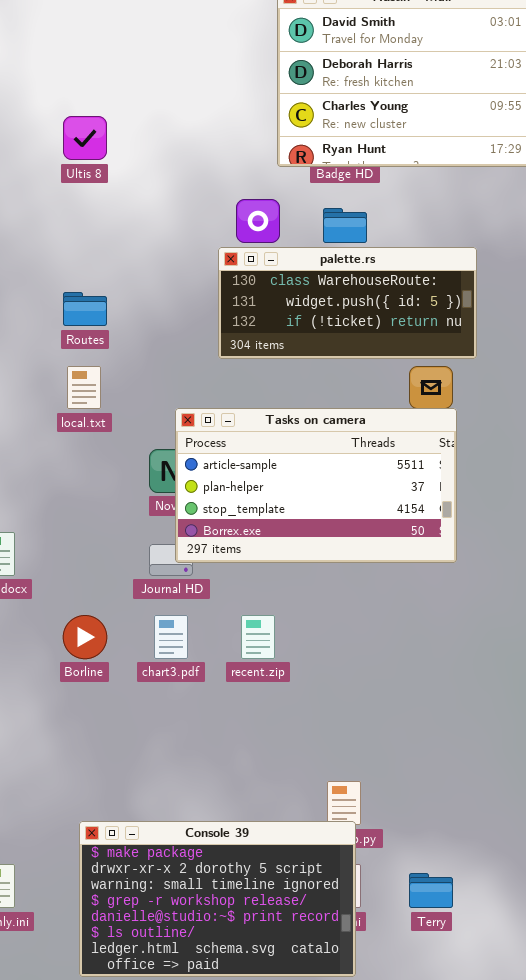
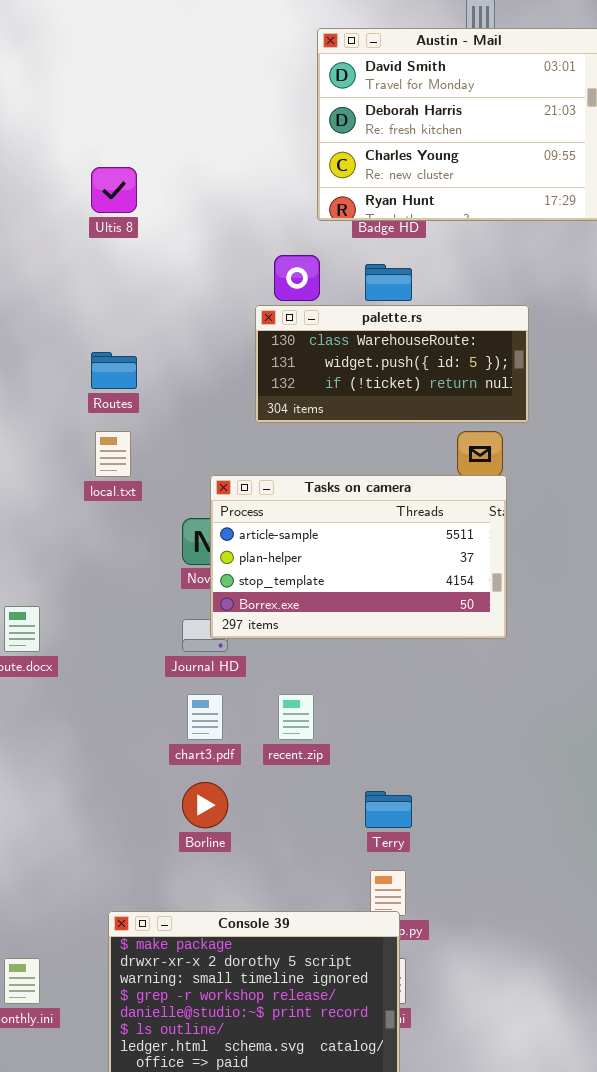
Borline: [63,615,107,659] -> [182,782,228,828], moved
Terry: [409,873,453,908] -> [365,791,412,828], moved

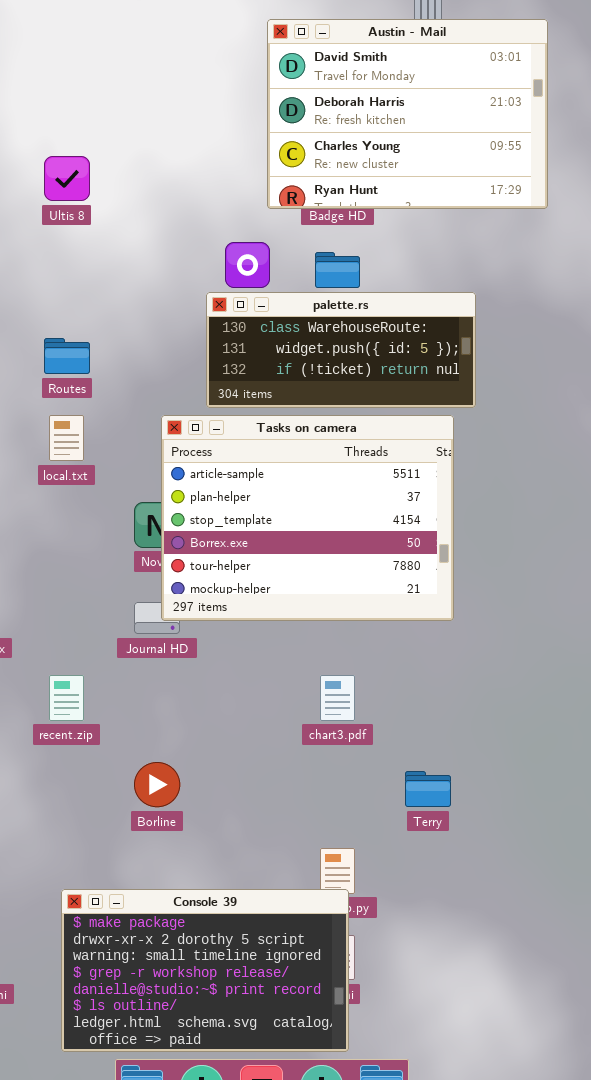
Tasks on camera: [210,475,507,639] -> [161,415,454,621], resized
chart3.pdf: [187,694,223,740] -> [320,675,355,721], moved
recent.zip: [278,694,314,740] -> [49,675,84,721], moved
Terry: [365,791,412,828] -> [405,771,451,807], moved

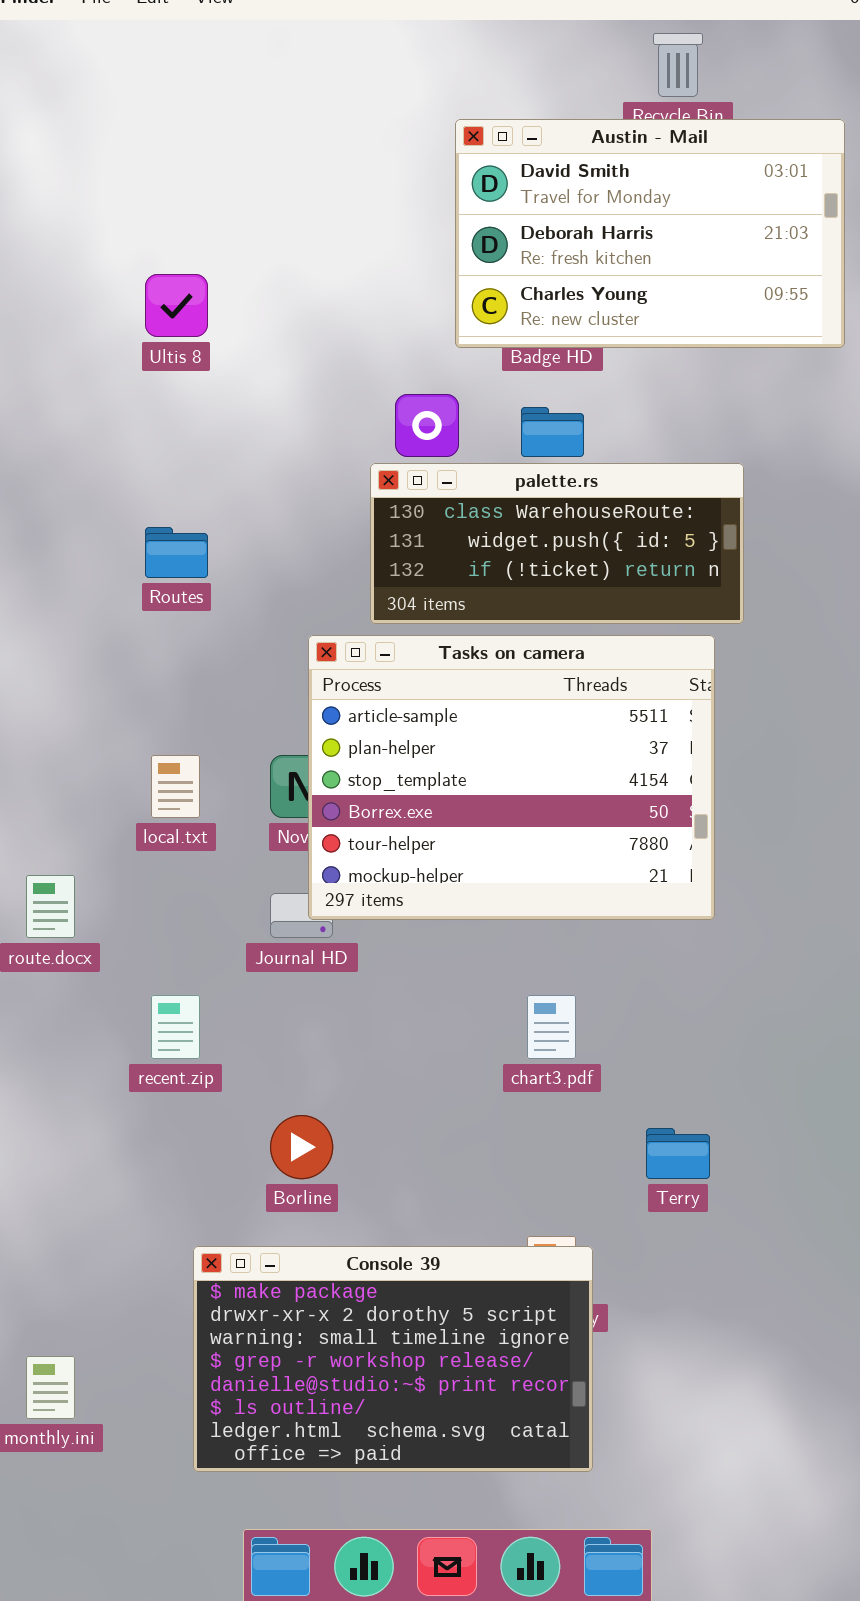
Austin - Mail: [267,19,548,209] -> [455,119,845,348], resized
local.txt: [49,415,84,461] -> [151,755,200,818], moved
Console 39: [61,889,349,1052] -> [193,1246,593,1472], moved

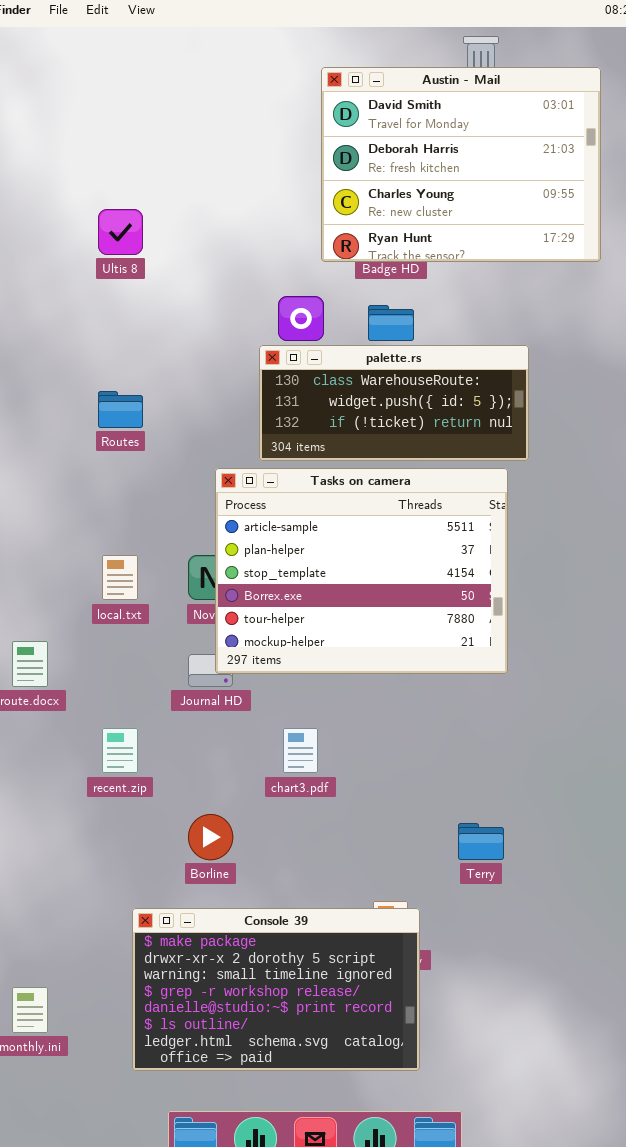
Austin - Mail: [455,119,845,348] -> [321,67,601,262], resized
chart3.pdf: [527,995,576,1059] -> [283,728,318,773], moved

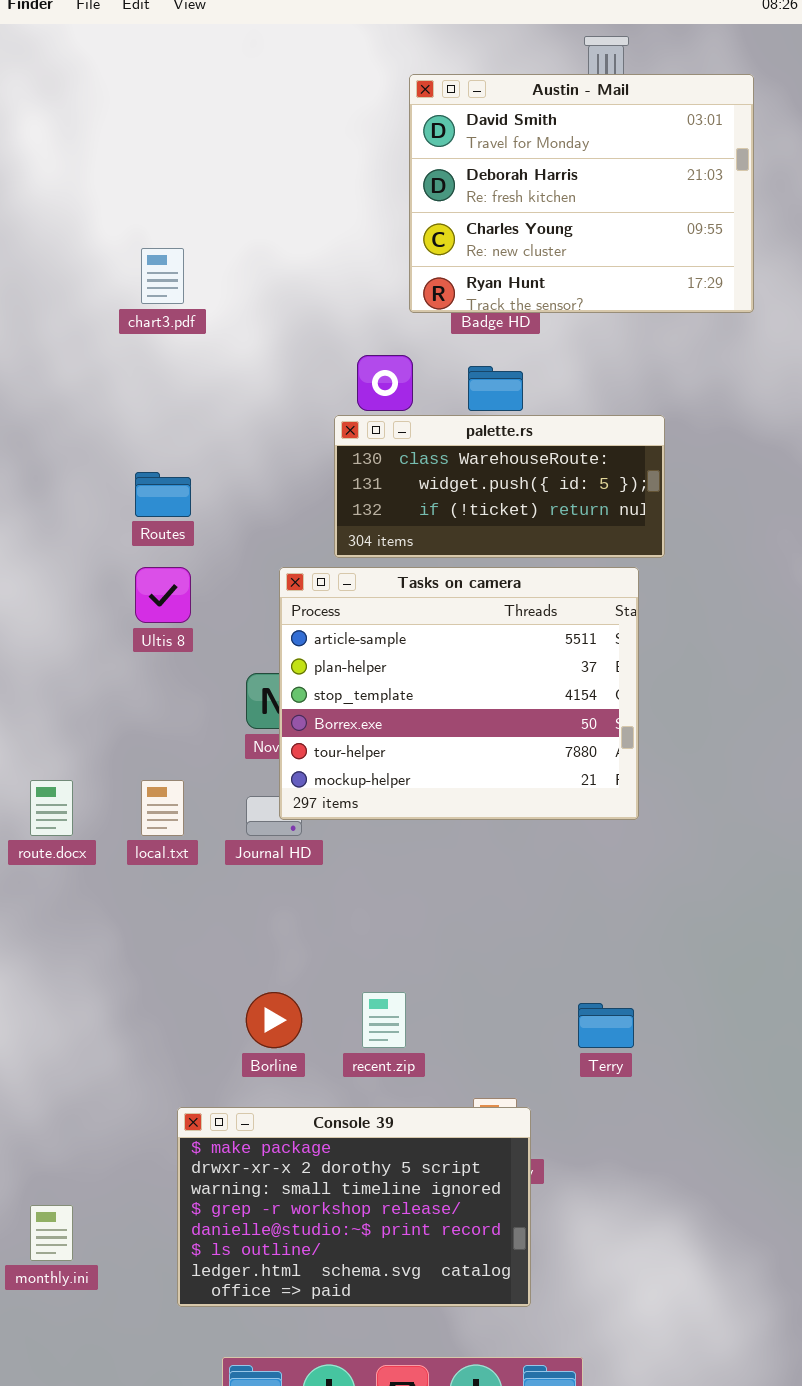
Ultis 8: [98,209,143,255] -> [135,567,191,623], moved
local.txt: [102,555,138,600] -> [141,780,184,836], moved
recent.zip: [102,728,138,773] -> [362,992,406,1048], moved
chart3.pdf: [283,728,318,773] -> [141,248,184,304], moved

